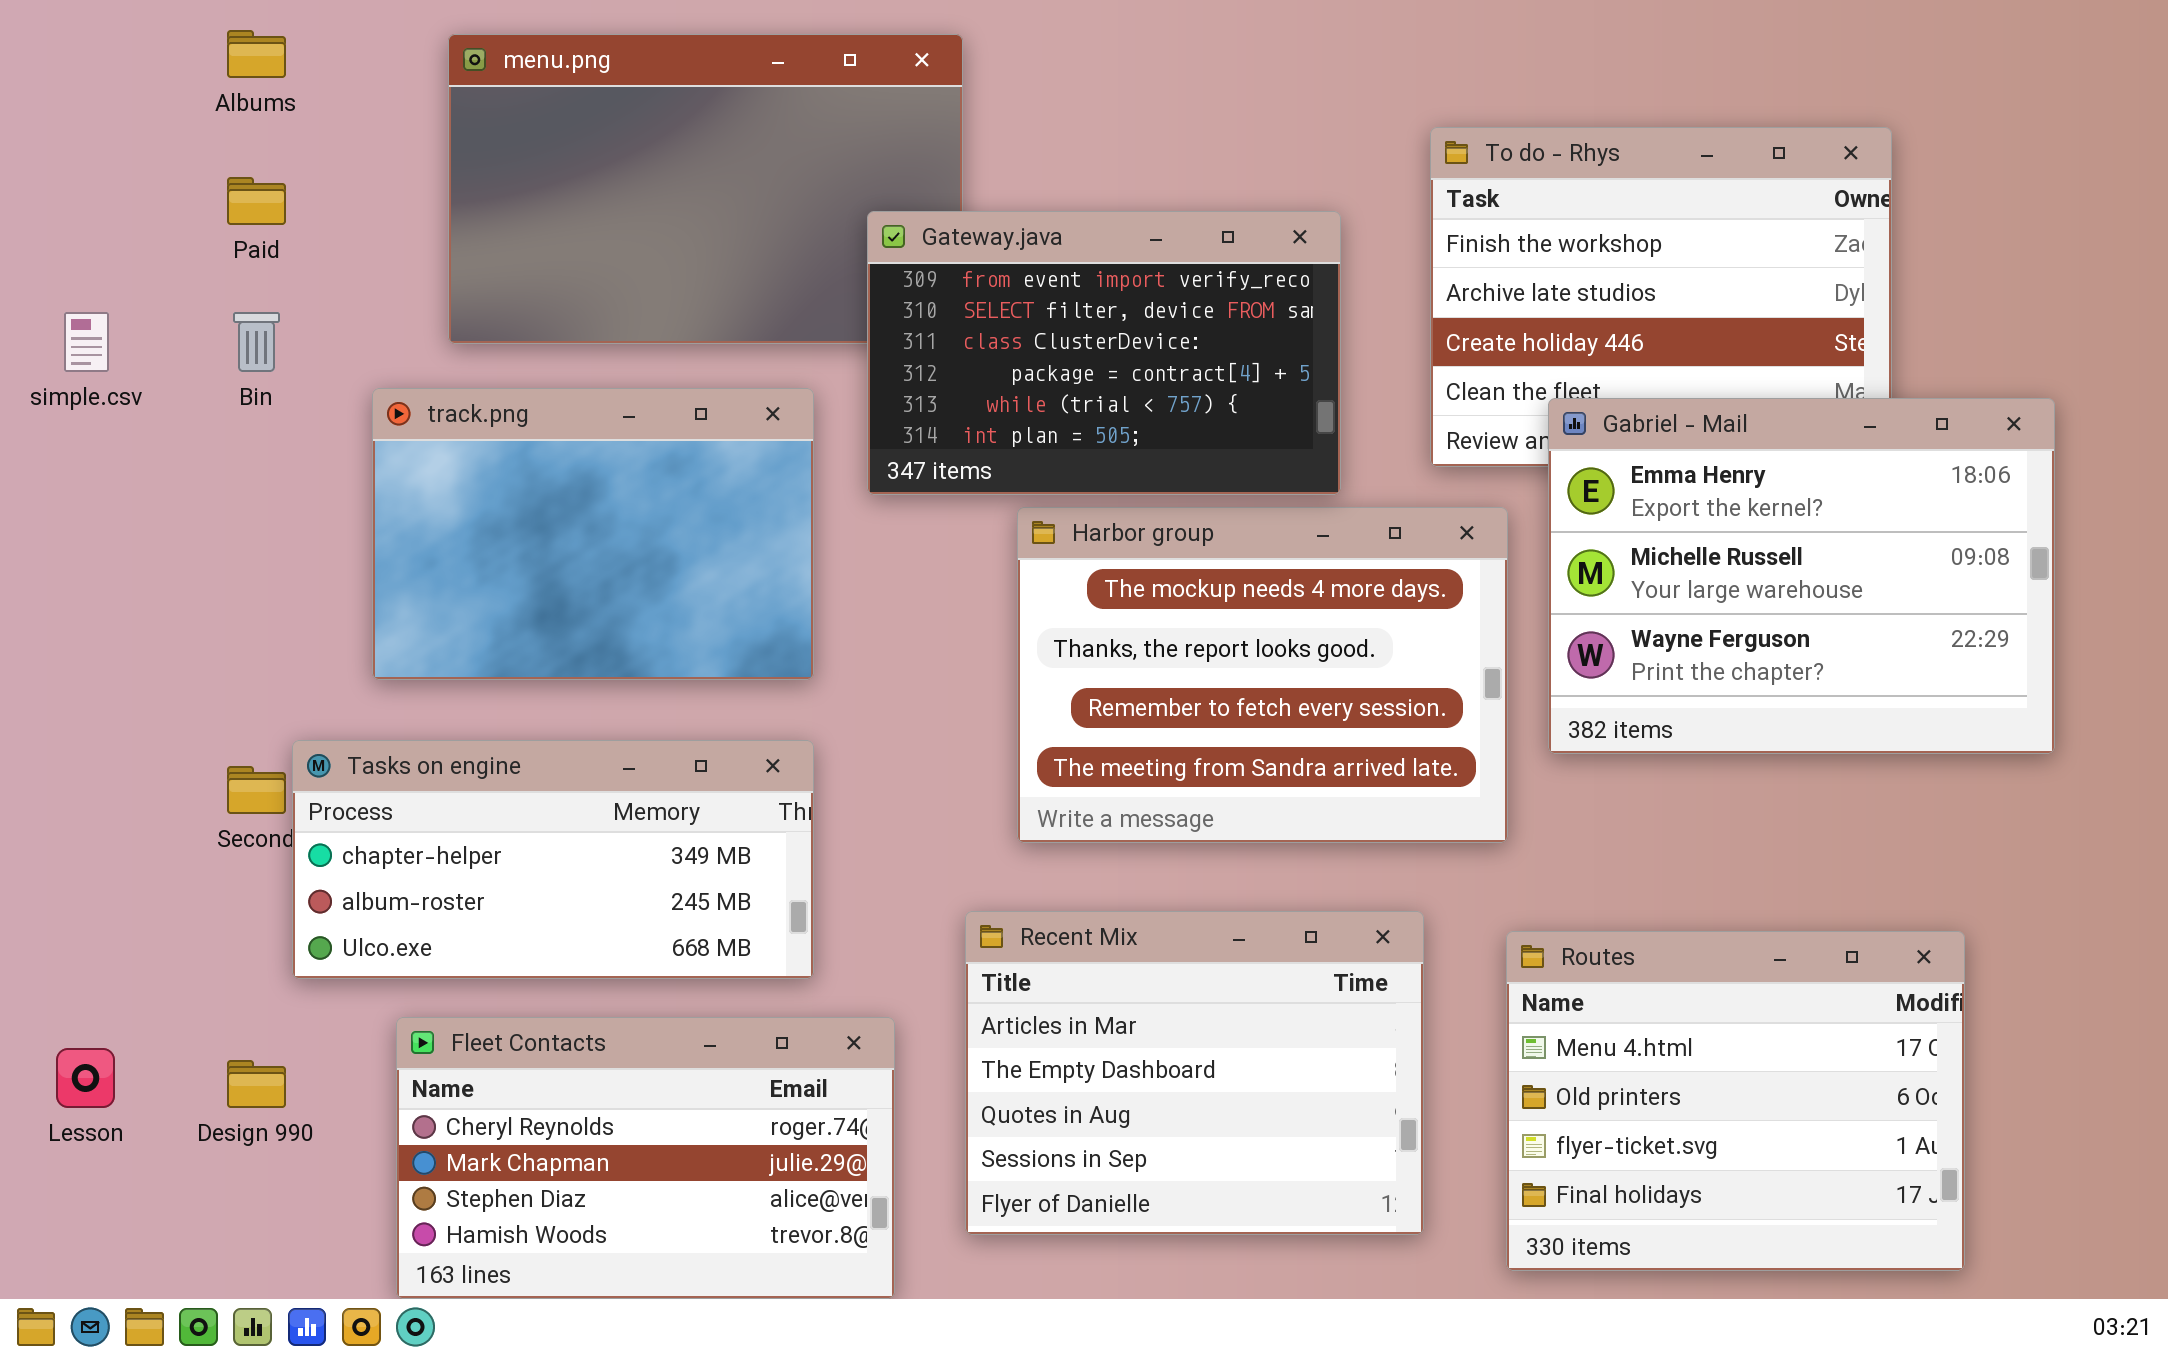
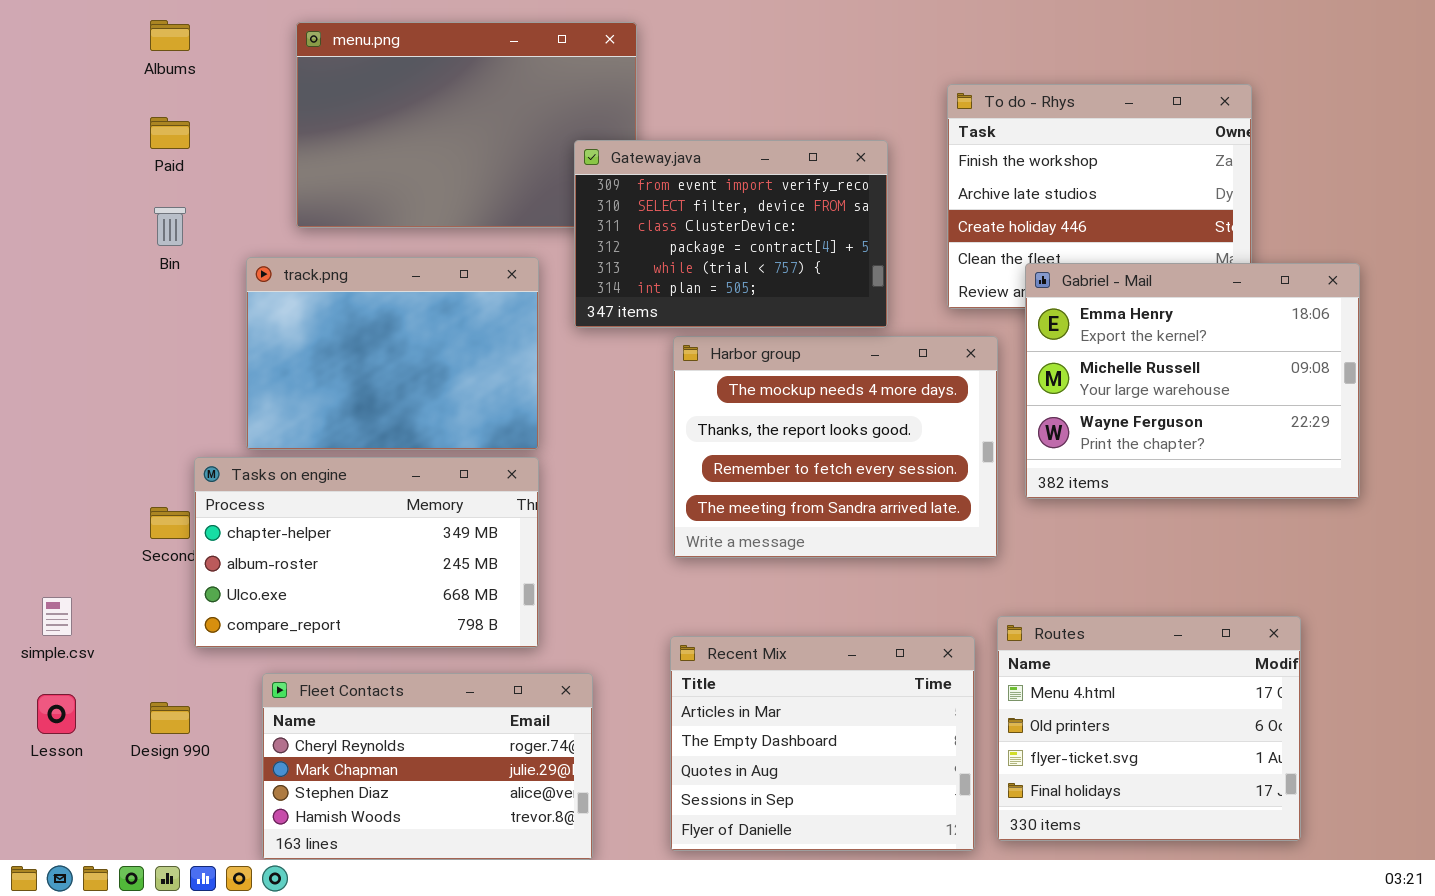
simple.csv: [64,312,109,372] -> [42,597,72,636], moved
Tasks on engine: [292,740,814,979] -> [194,457,539,648], resized
Recent Mix: [965,911,1424,1235] -> [670,636,975,851], moved

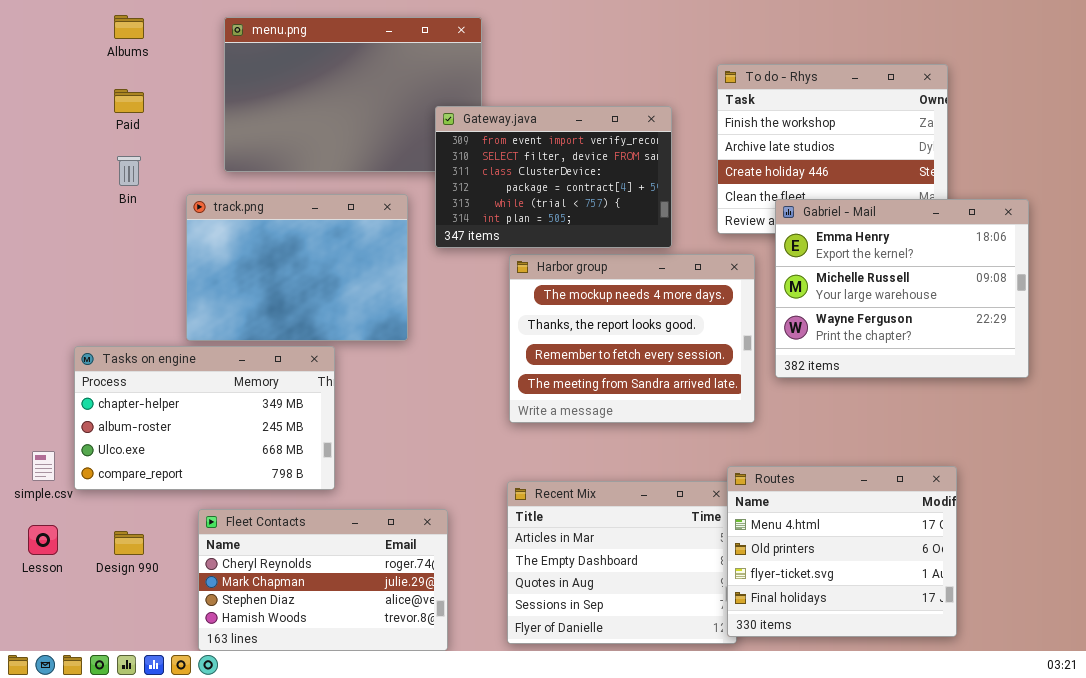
Tasks on engine: [194,457,539,648] -> [74,346,335,490], moved
Routes: [997,616,1301,841] -> [727,466,957,637], moved

